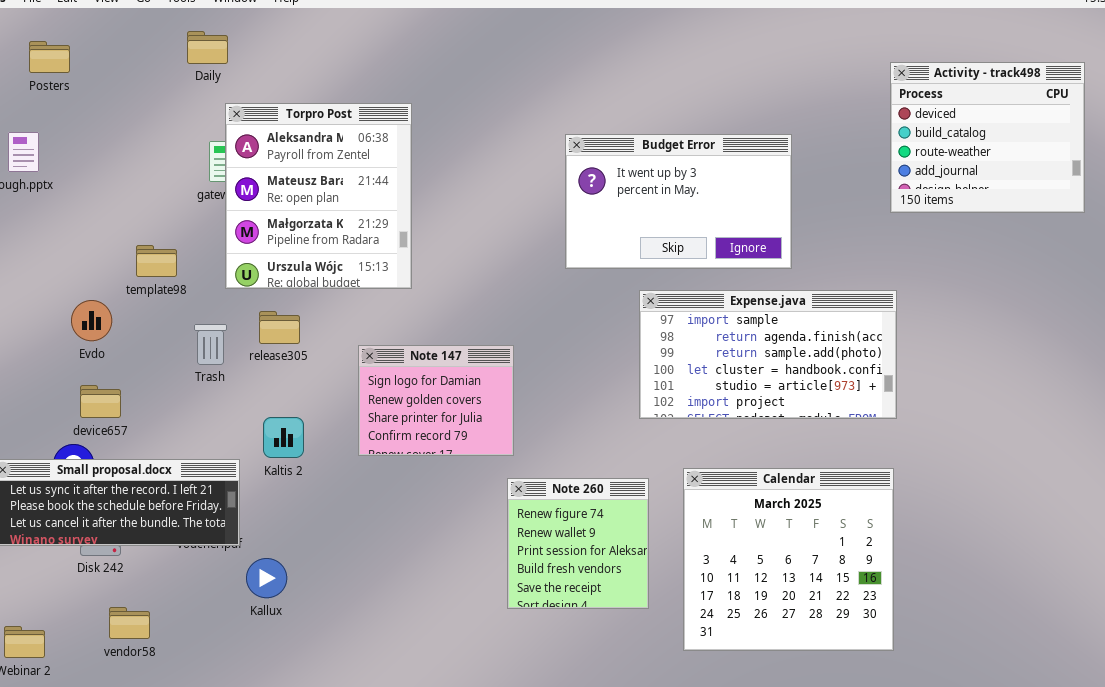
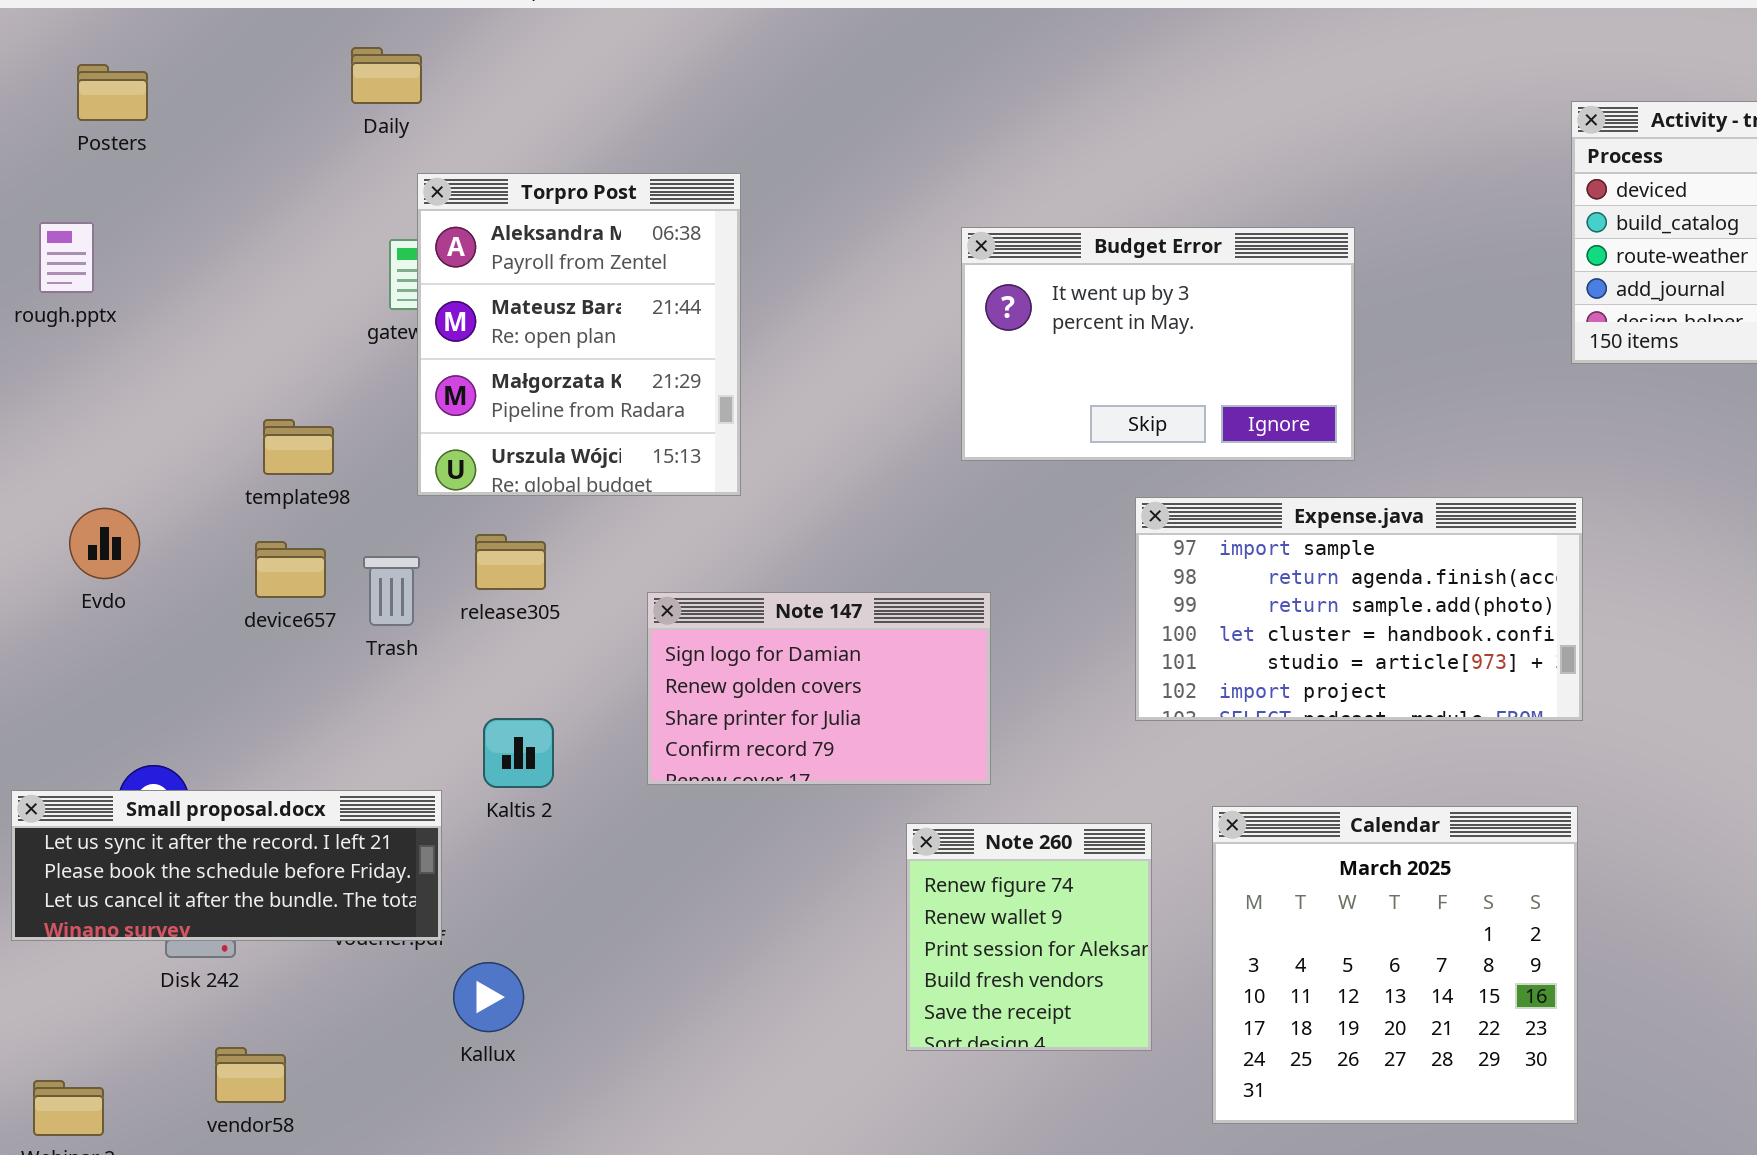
Budget Error: [565,134,792,269] -> [961,227,1355,461], moved
Evdo: [71,300,112,341] -> [69,508,140,579], moved
Note 147: [358,345,514,456] -> [647,592,991,785], resized
device657: [80,385,121,418] -> [255,541,326,598], moved

